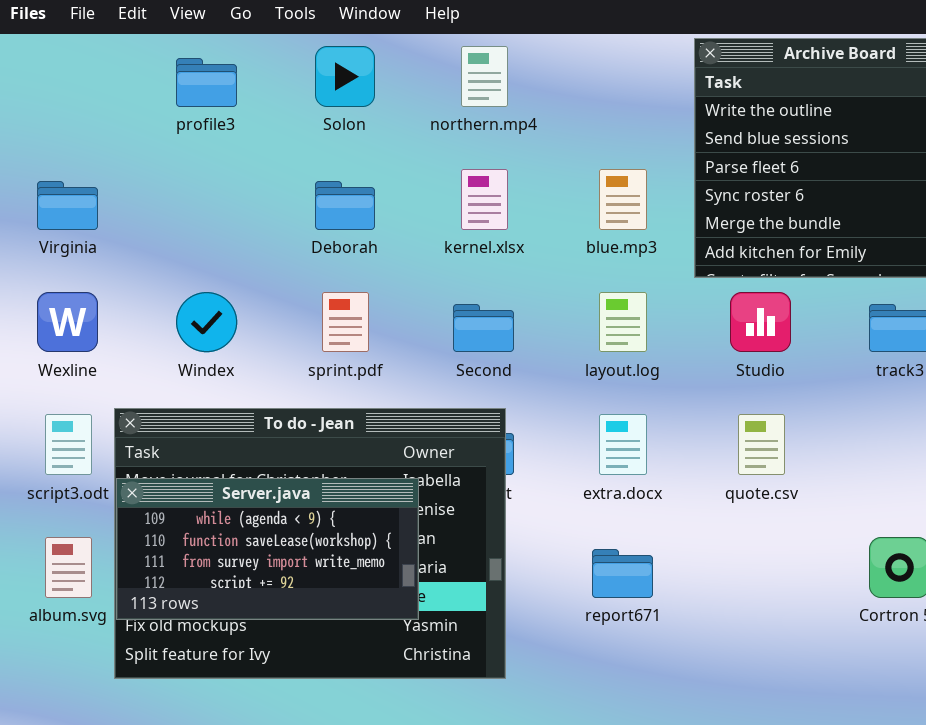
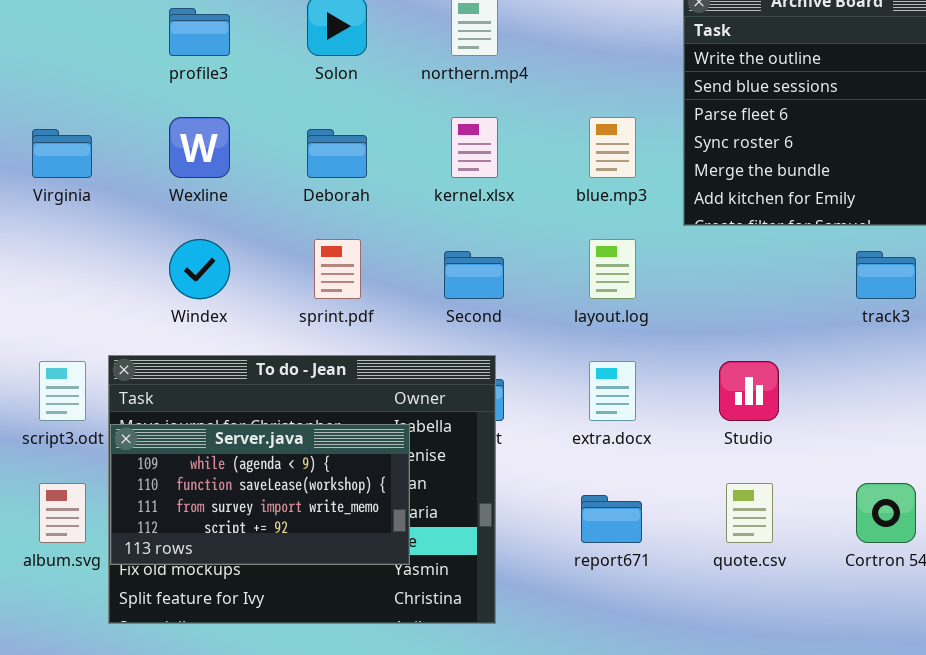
Wexline: [37,292,98,352] -> [169,117,230,178], moved
Studio: [730,292,791,352] -> [719,361,779,421], moved
quote.csv: [738,414,785,475] -> [726,483,773,543], moved

